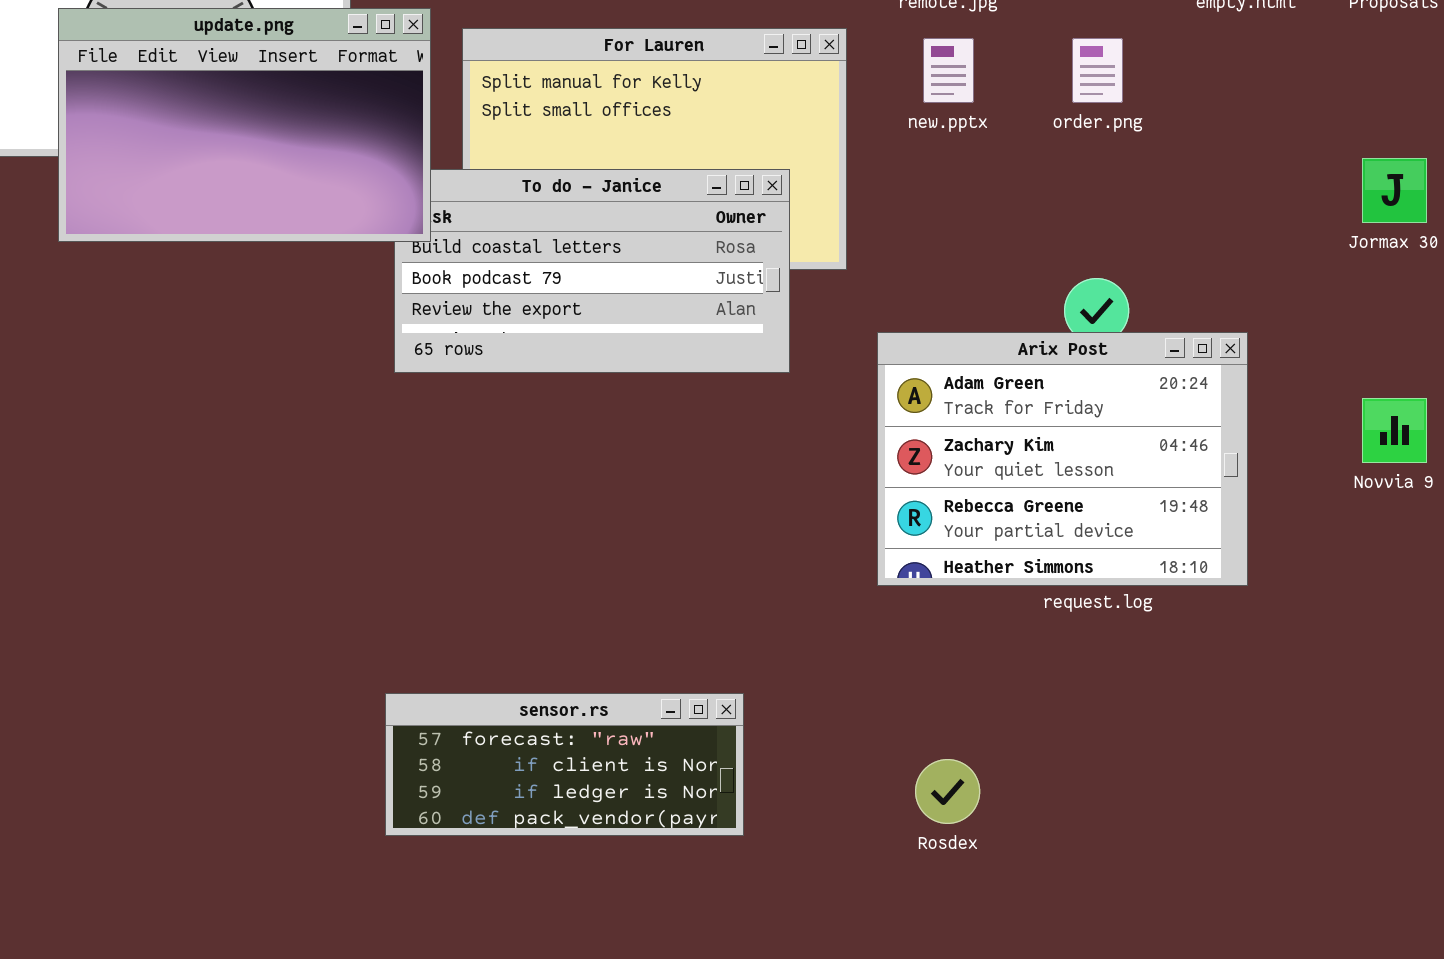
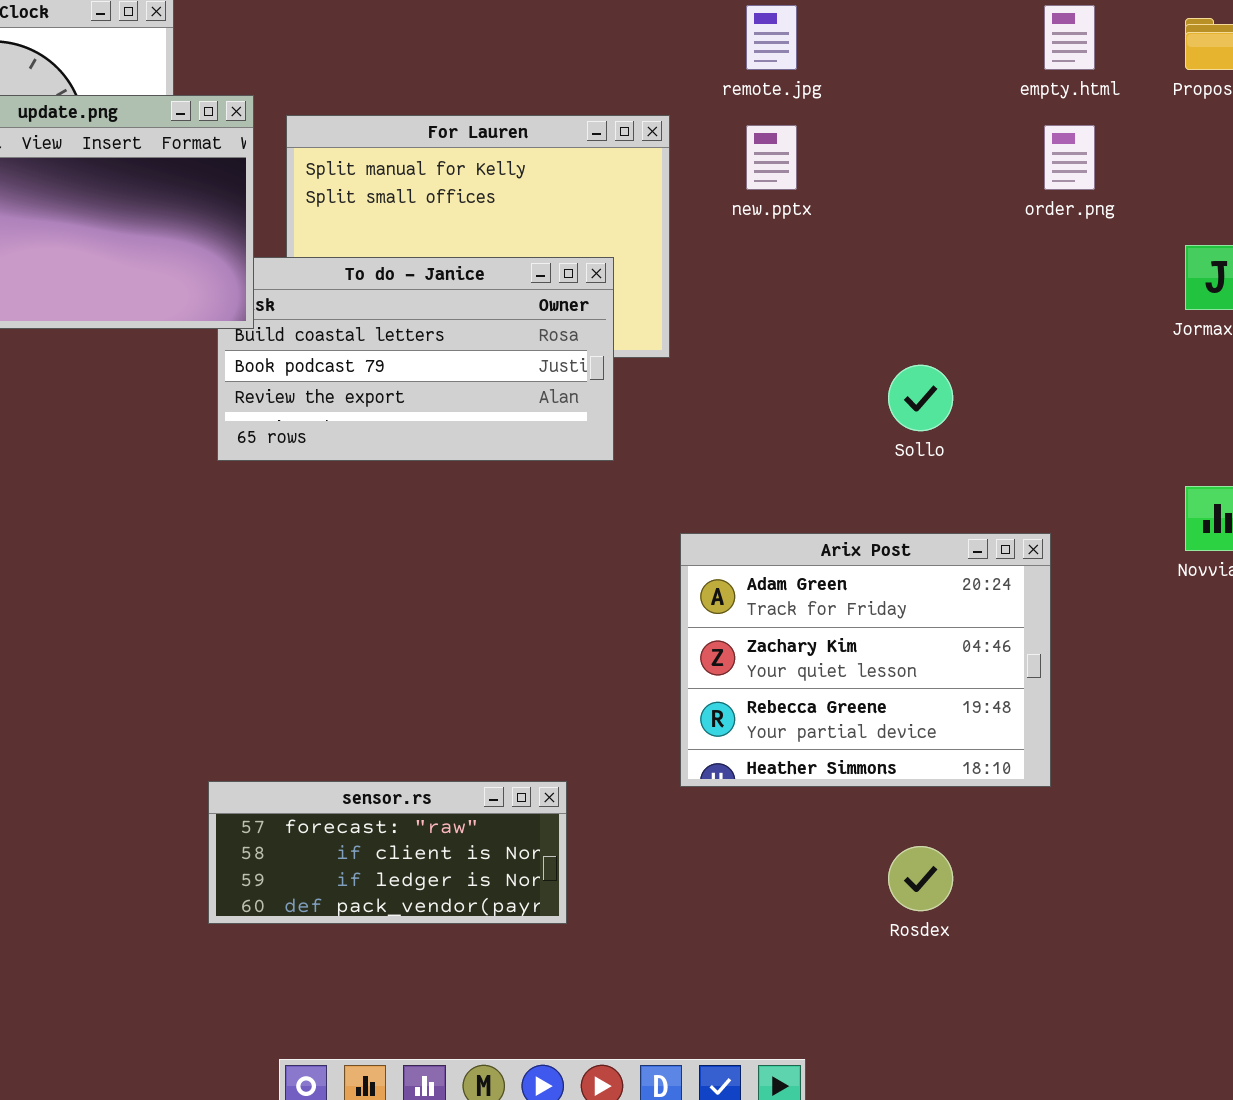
order.png: [1072,38,1123,103] -> [1044,125,1095,190], moved
Arix Post: [877,332,1248,586] -> [680,533,1051,787], moved
Rosdex: [915,759,980,824] -> [888,846,953,911], moved

